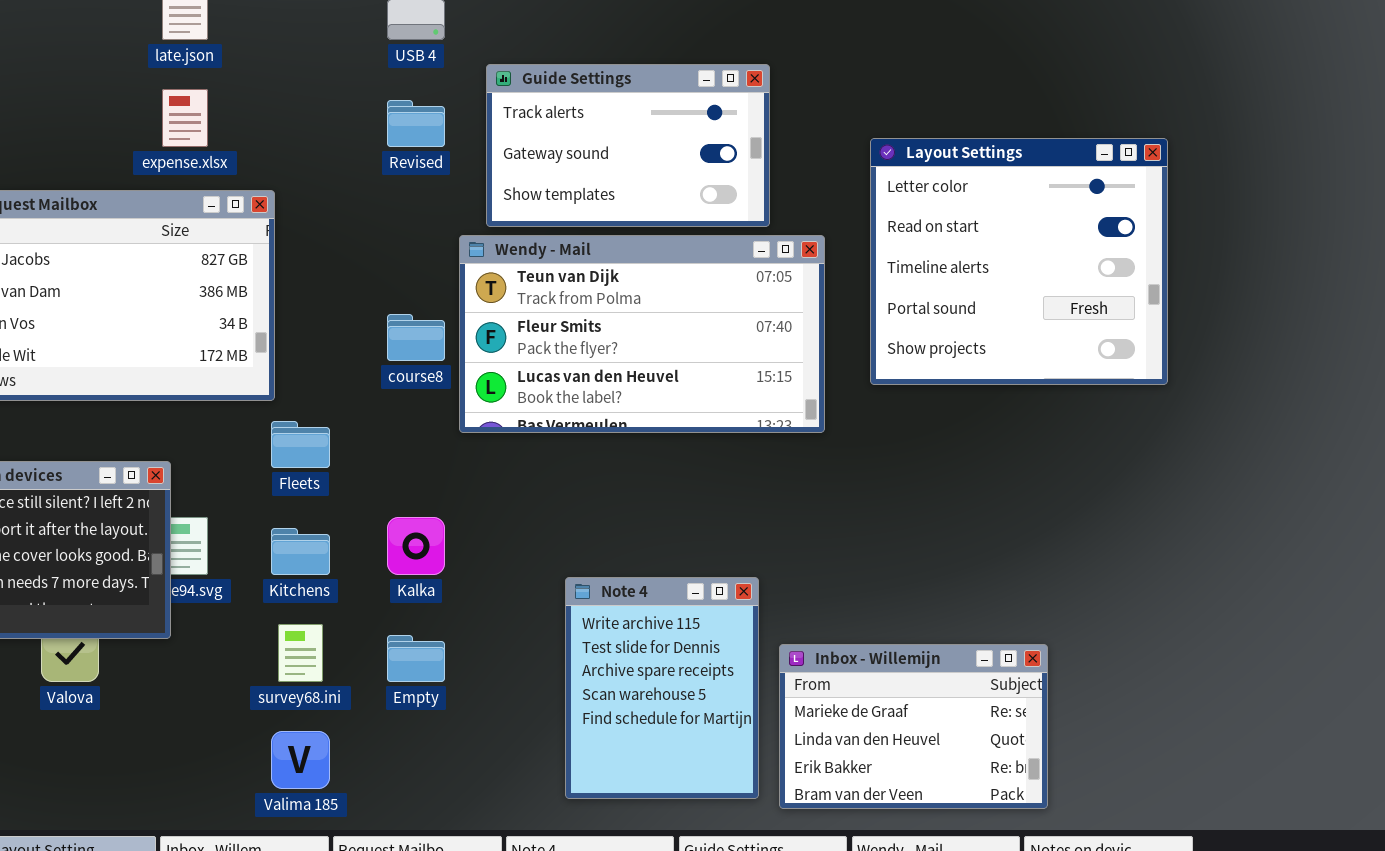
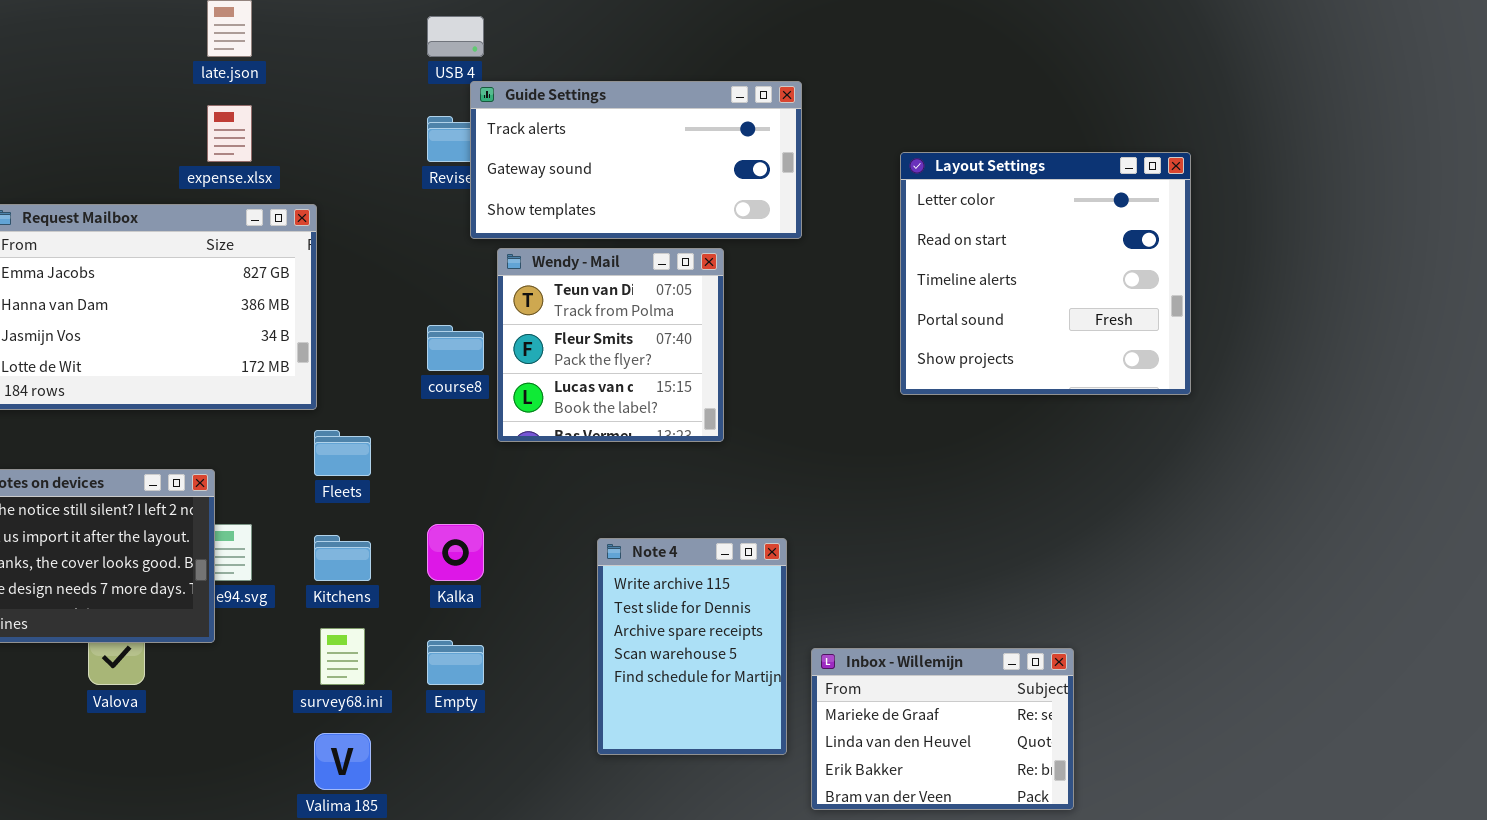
Guide Settings: [486,64,770,227] -> [470,81,802,239], resized
Wendy - Mail: [459,235,825,433] -> [497,248,724,442], resized
Note 4: [565,577,759,799] -> [597,538,787,755], moved

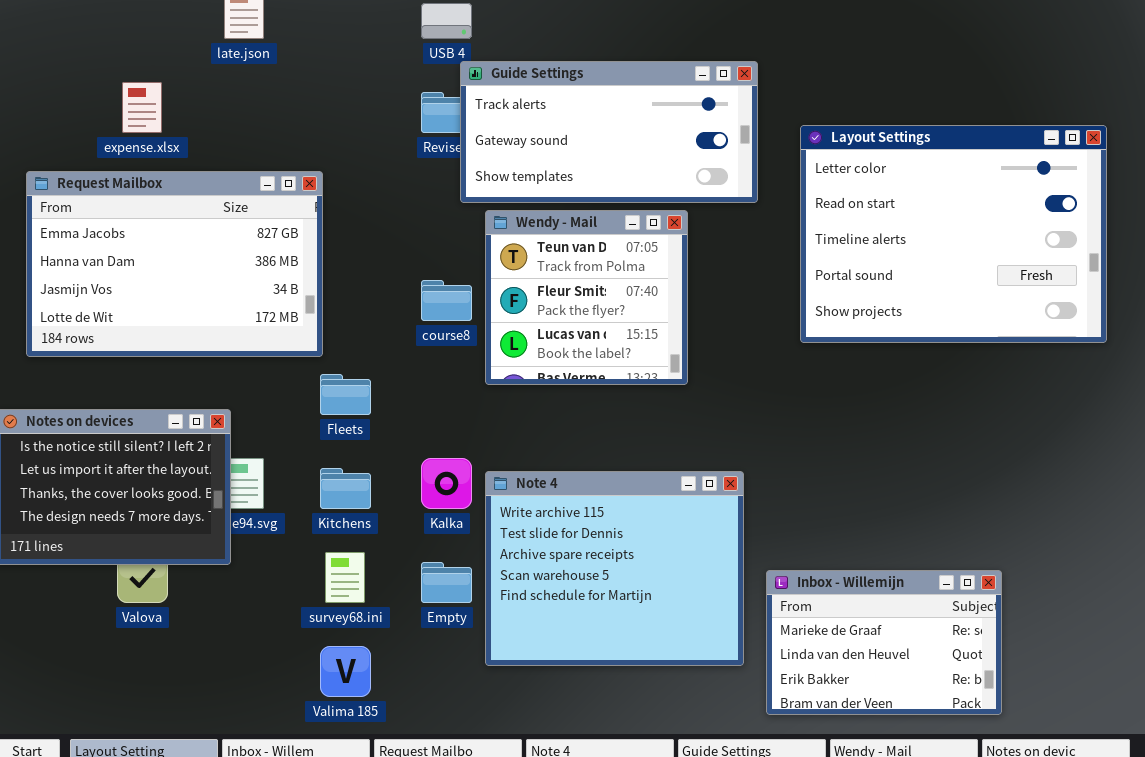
expense.xlsx: [207,105,252,162] -> [122,82,162,133], moved
Layout Settings: [900,152,1191,395] -> [800,125,1107,343], resized
Note 4: [597,538,787,755] -> [485,471,744,666], resized

